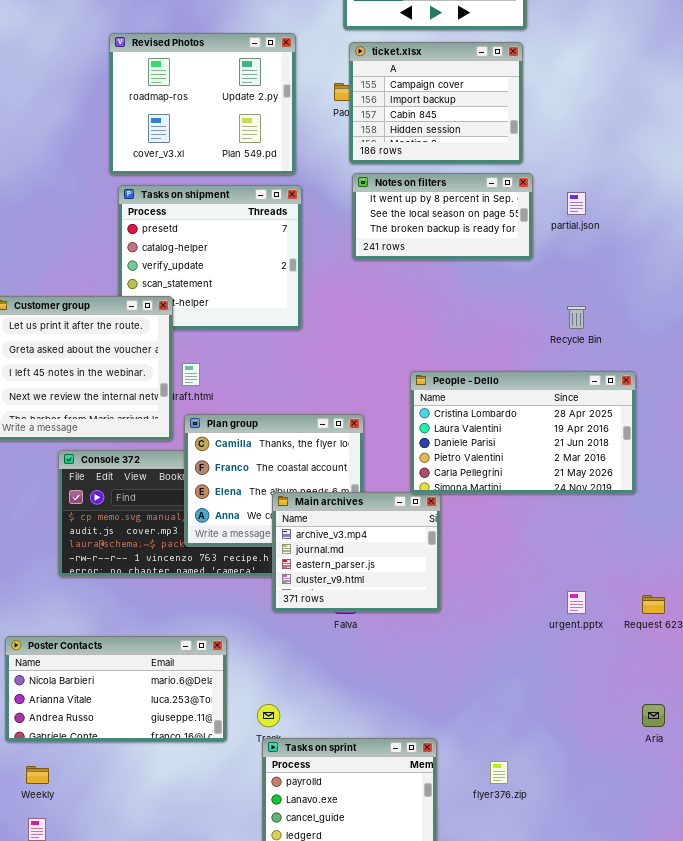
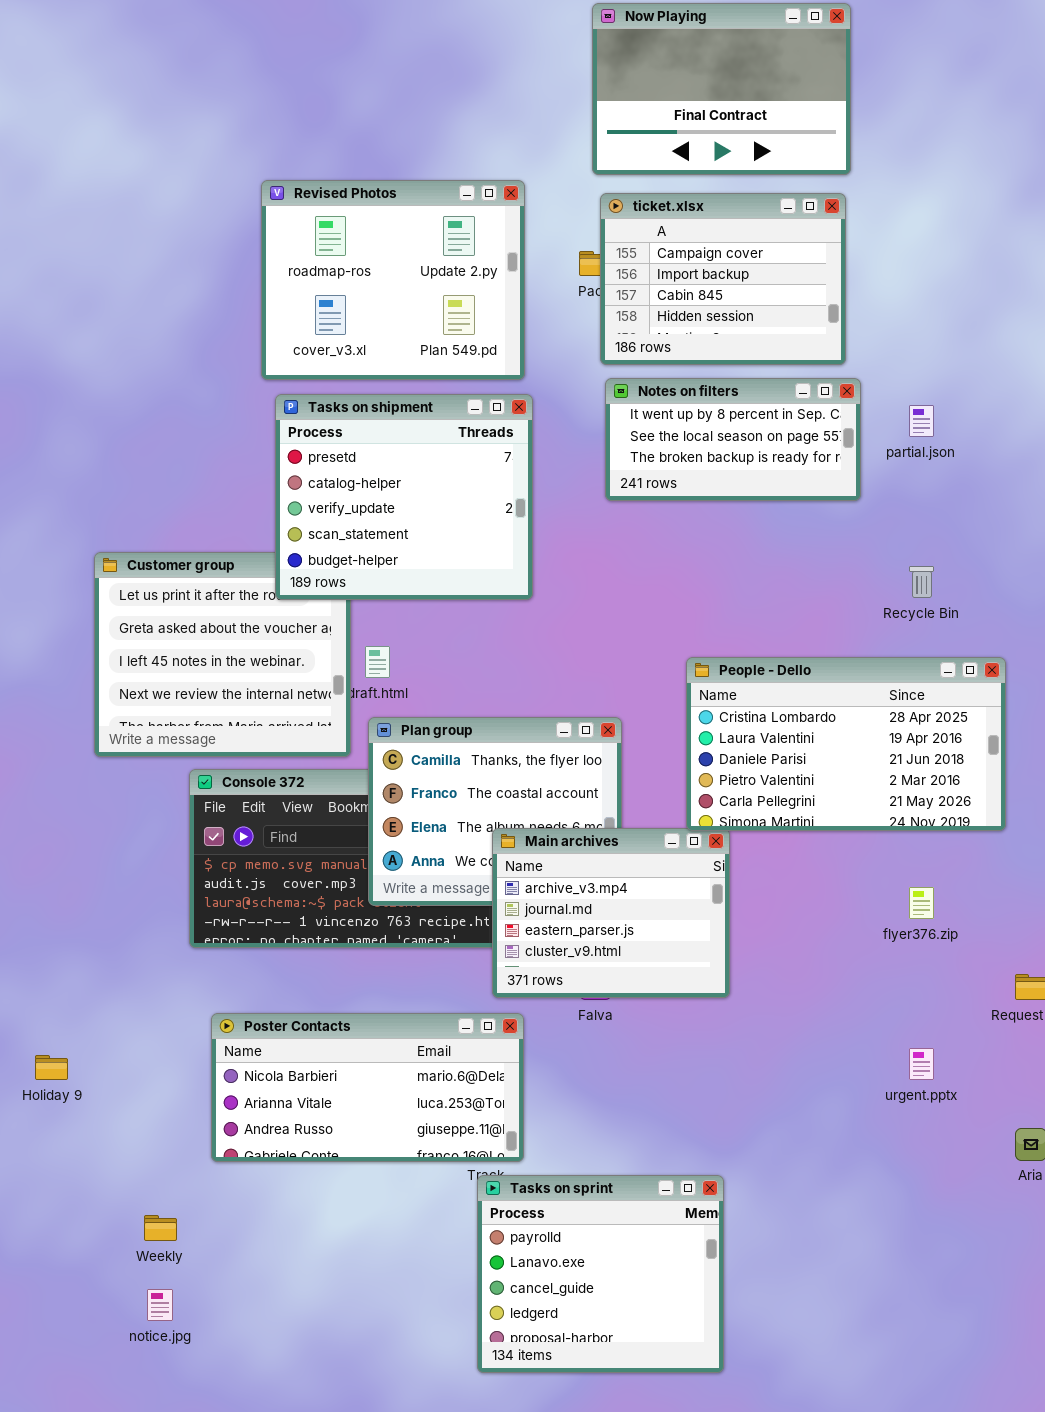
Tasks on shipment: [118,185,302,330] -> [275,394,533,600], raised
urgent.pptx: [567,591,586,614] -> [909,1048,934,1080], moved
Poster Contacts: [5,636,227,742] -> [211,1013,524,1162], moved
flyer376.zip: [490,761,508,784] -> [909,887,934,919], moved

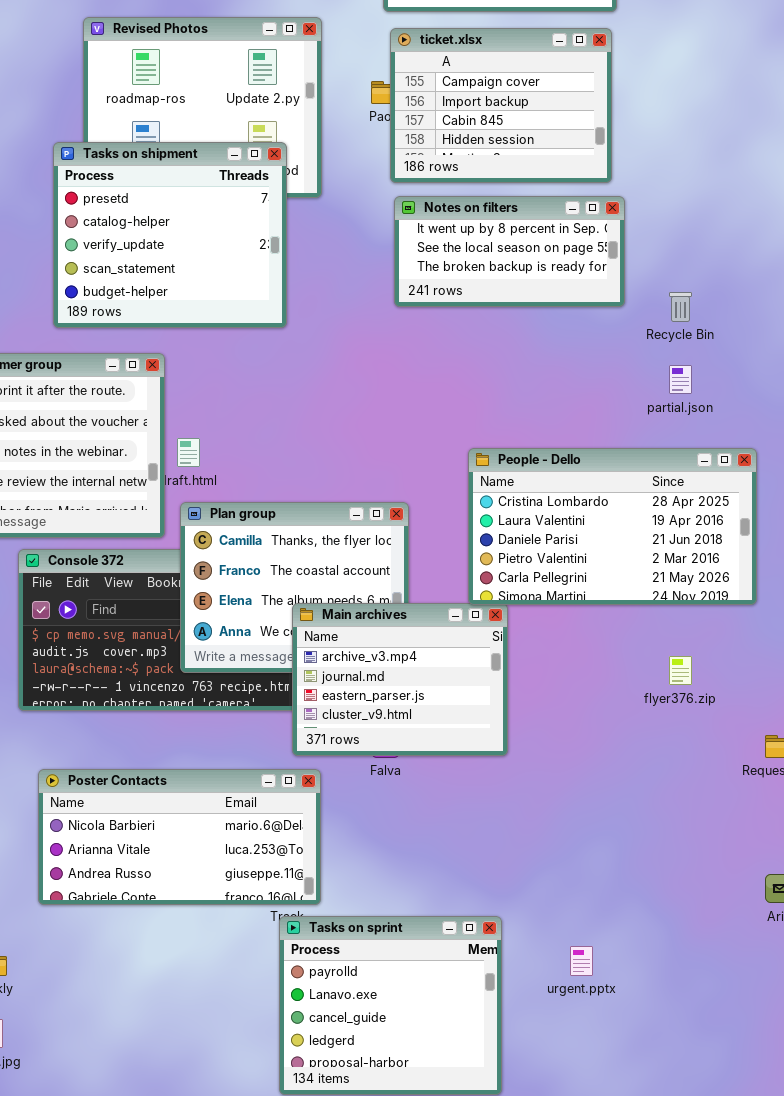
Tasks on shipment: [275,394,533,600] -> [53,142,287,328], moved
partial.json: [909,405,934,437] -> [669,365,692,394], moved
Recycle Bin: [909,566,934,598] -> [669,292,692,322], moved
urgent.pptx: [909,1048,934,1080] -> [570,946,593,976], moved

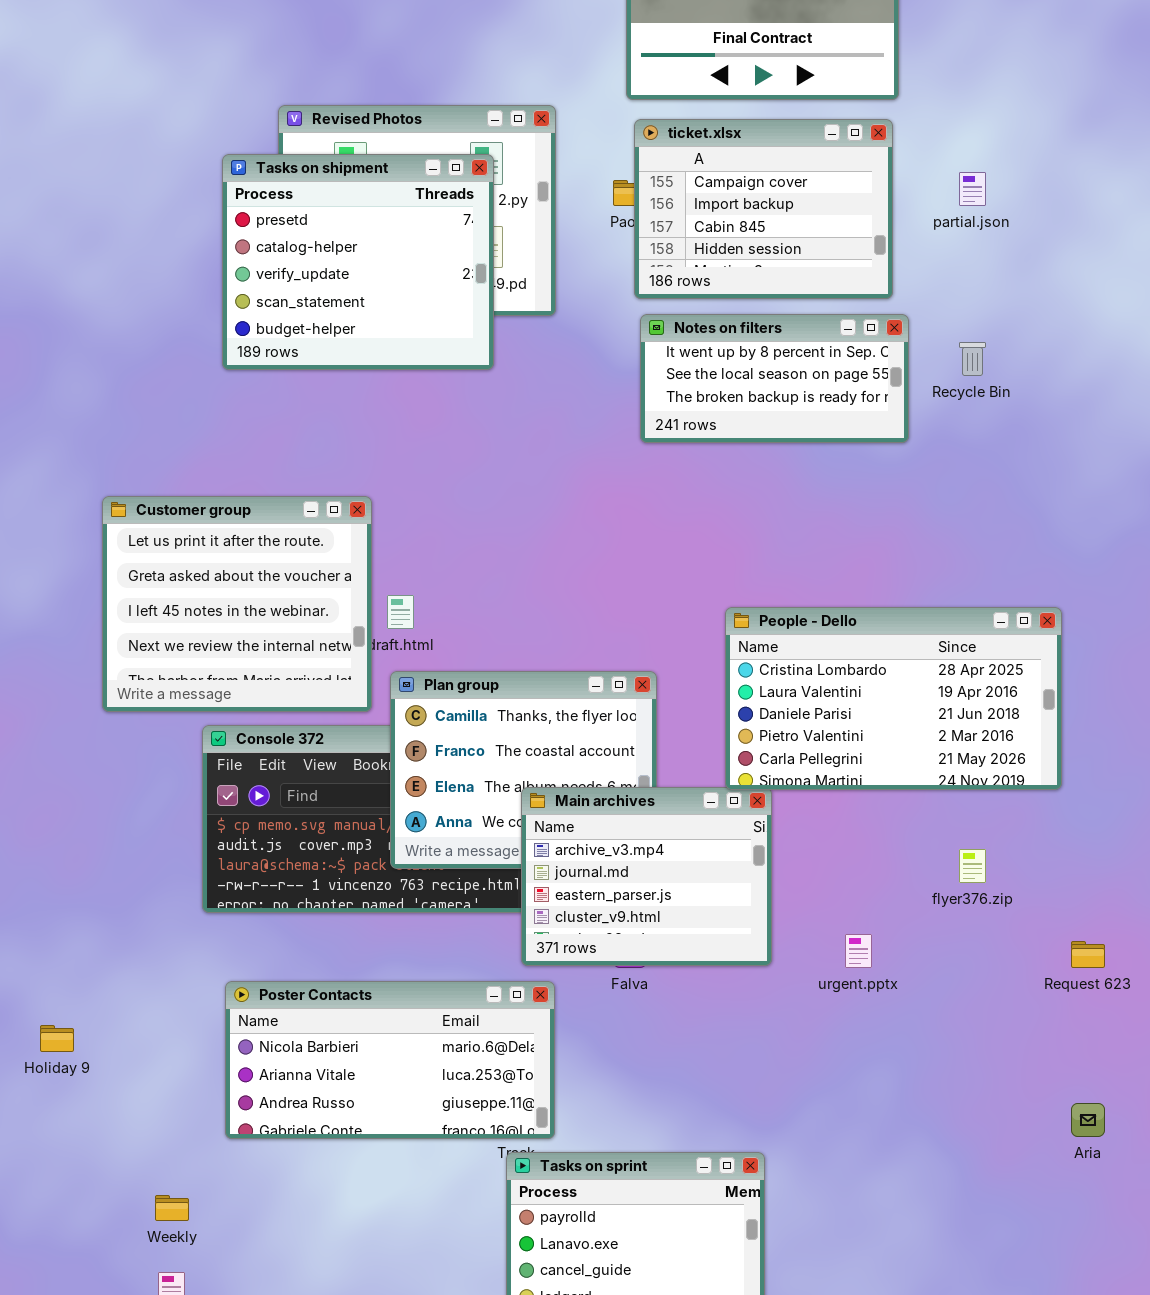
Tasks on shipment: [53,142,287,328] -> [222,154,494,370], moved
Recycle Bin: [669,292,692,322] -> [959,342,986,376], moved
partial.json: [669,365,692,394] -> [959,172,986,206], moved
urgent.pptx: [570,946,593,976] -> [845,934,872,968], moved

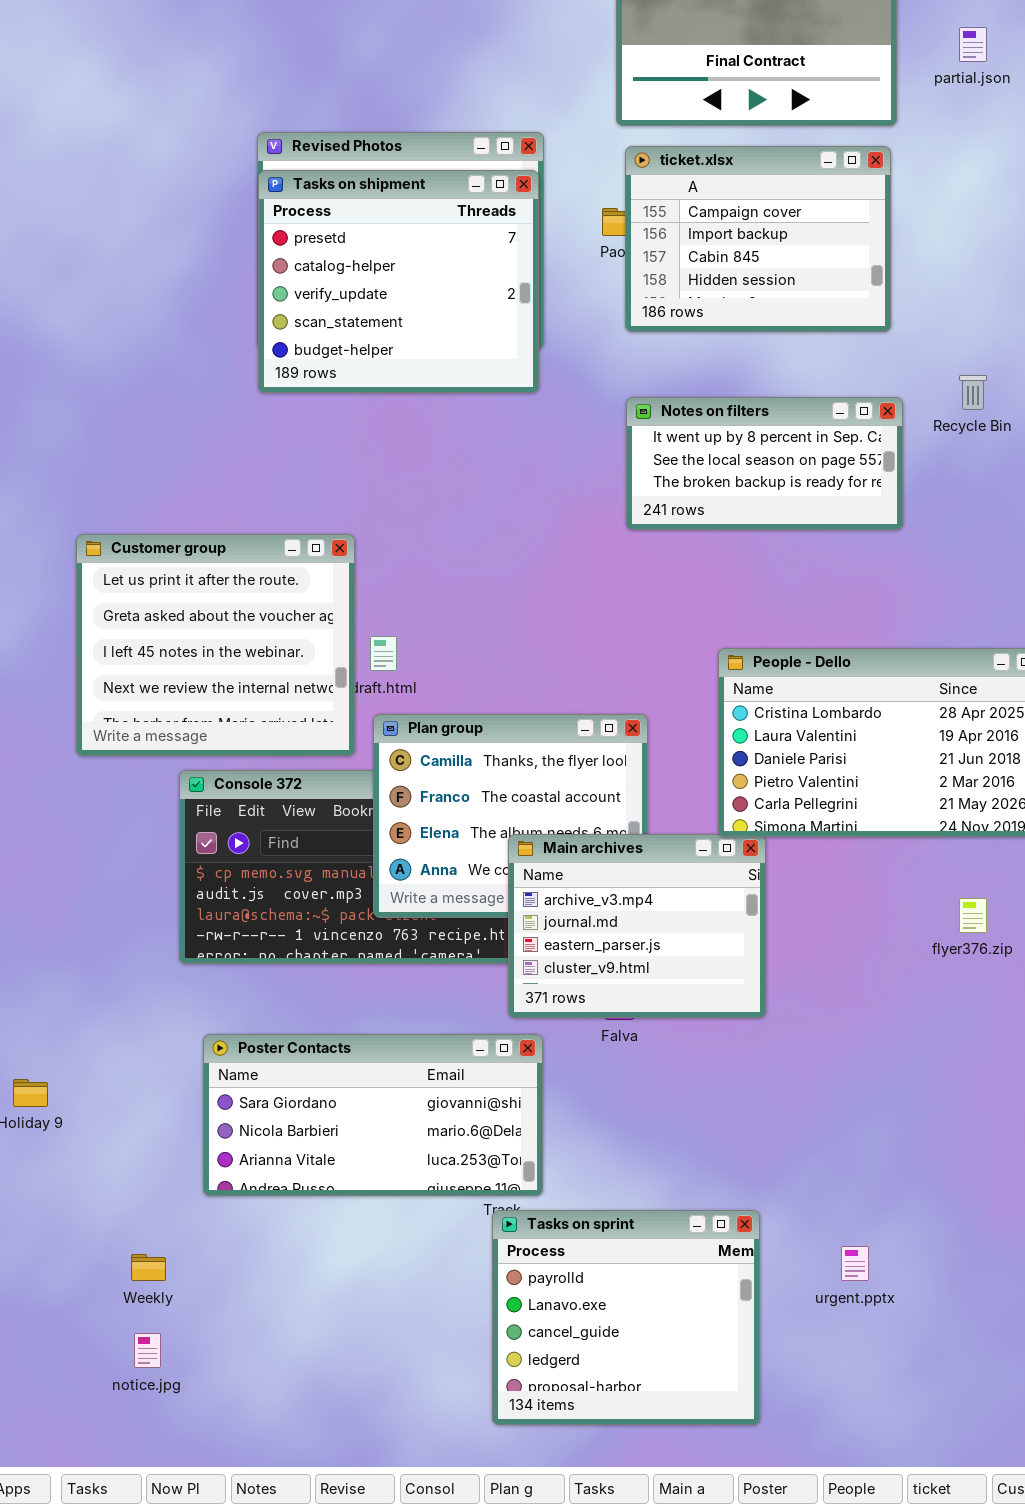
Tasks on shipment: [222,154,494,370] -> [258,170,539,393], moved
partial.json: [959,172,986,206] -> [959,27,987,62], moved
Notes on filters: [640,314,909,443] -> [626,397,903,530], moved
urgent.pptx: [845,934,872,968] -> [841,1246,869,1281], moved
Poster Contacts: [225,981,555,1139] -> [203,1034,543,1196], scrolled up 1 row

